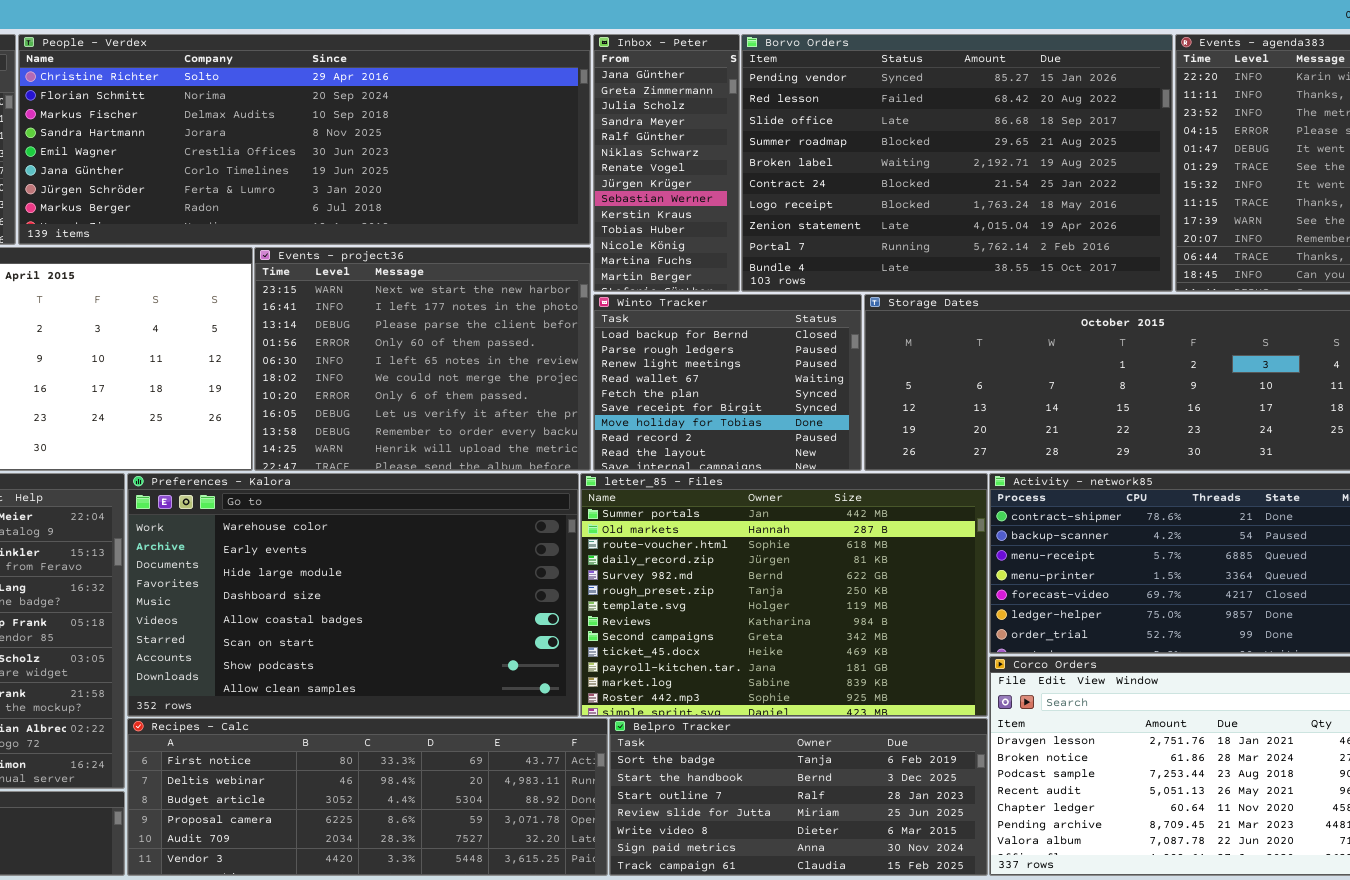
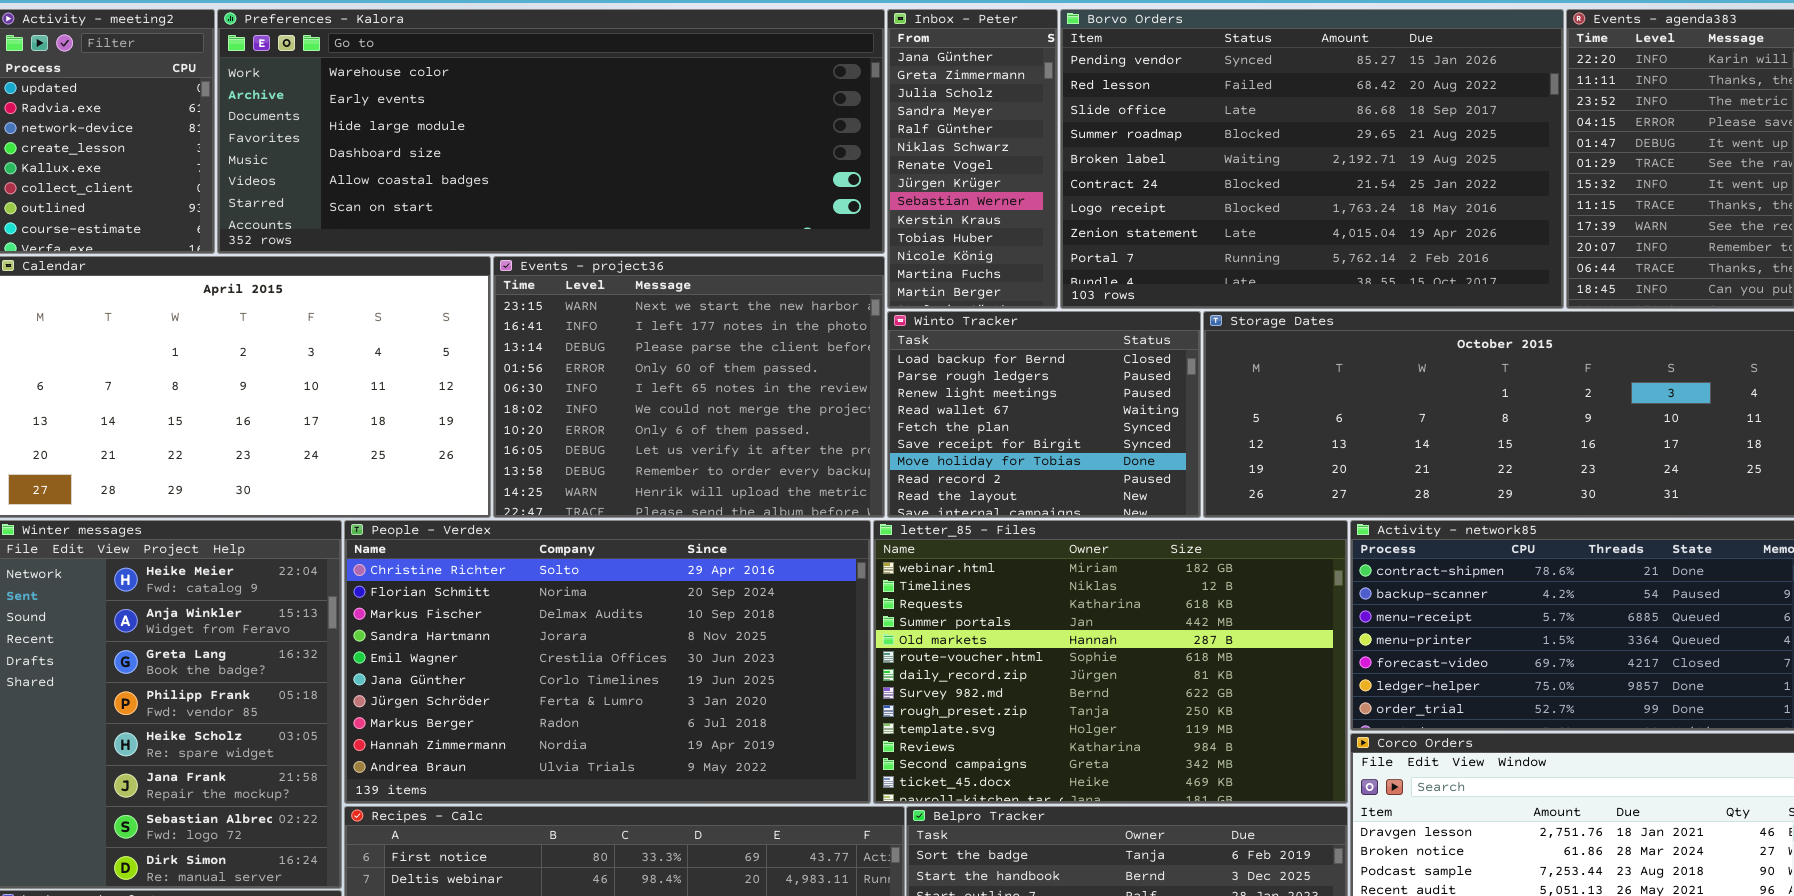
People - Verdex: [18,34,591,245] -> [344,520,871,804], moved, resized
Preferences - Kalora: [127,473,579,717] -> [217,9,885,254], moved, resized
letter_85 - Files: [580,473,988,717] -> [873,520,1348,804], scrolled up 3 rows

